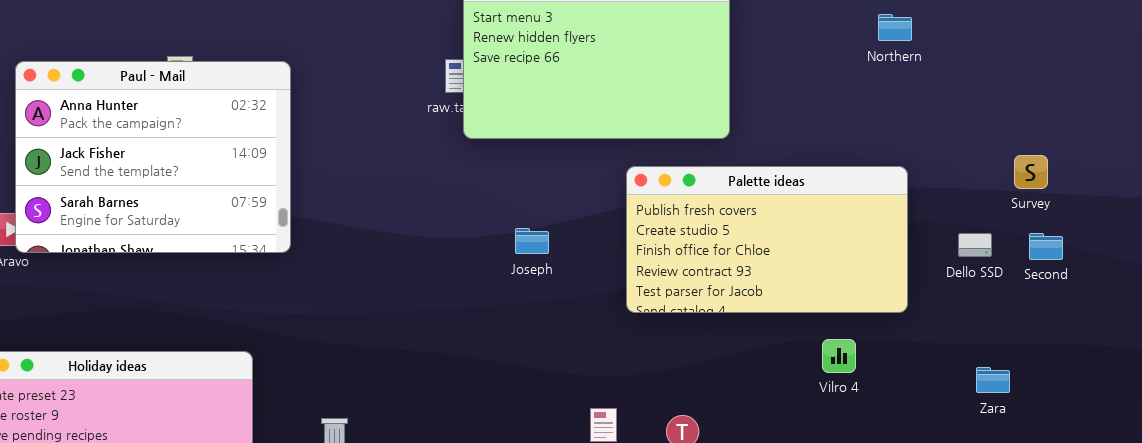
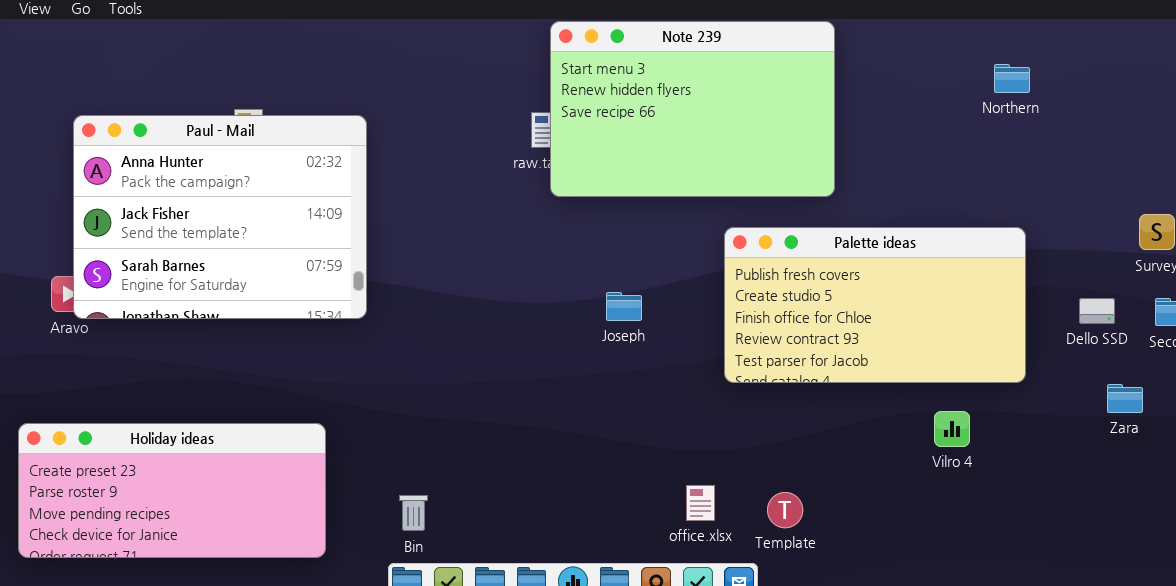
Zara: [976,367,1010,393] -> [1107,384,1143,413], moved

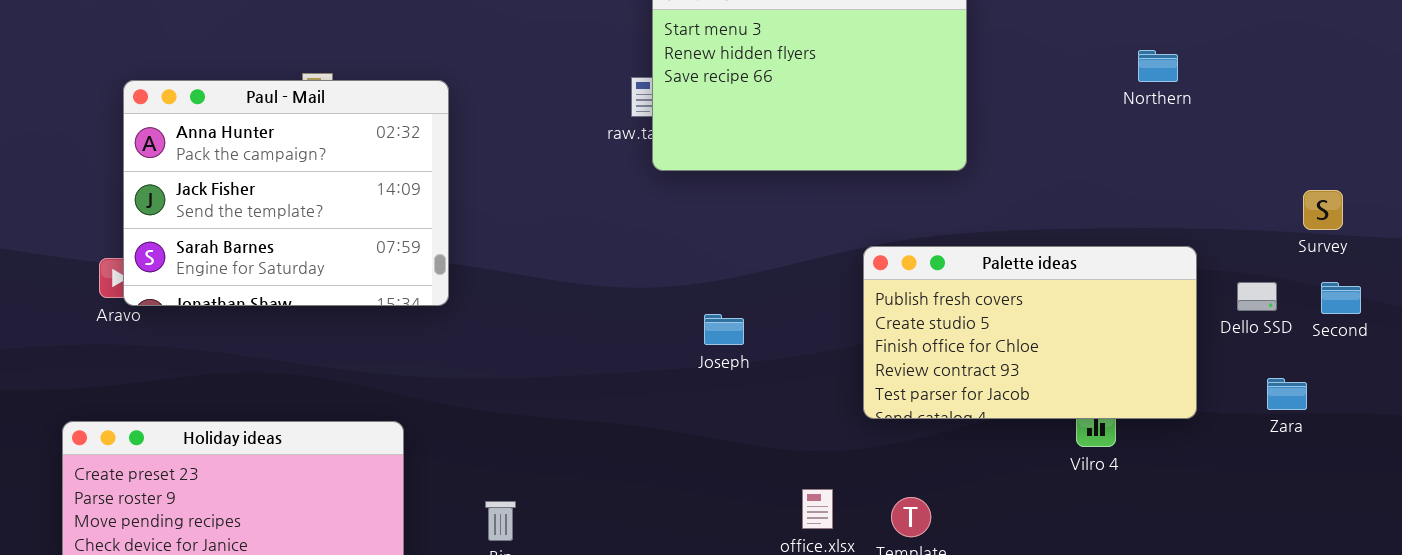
Northern: [994,64,1030,93] -> [1138,50,1178,82], moved
Palette ideas: [724,227,1026,383] -> [863,246,1197,419], moved
Joseph: [606,292,642,321] -> [704,314,744,345], moved

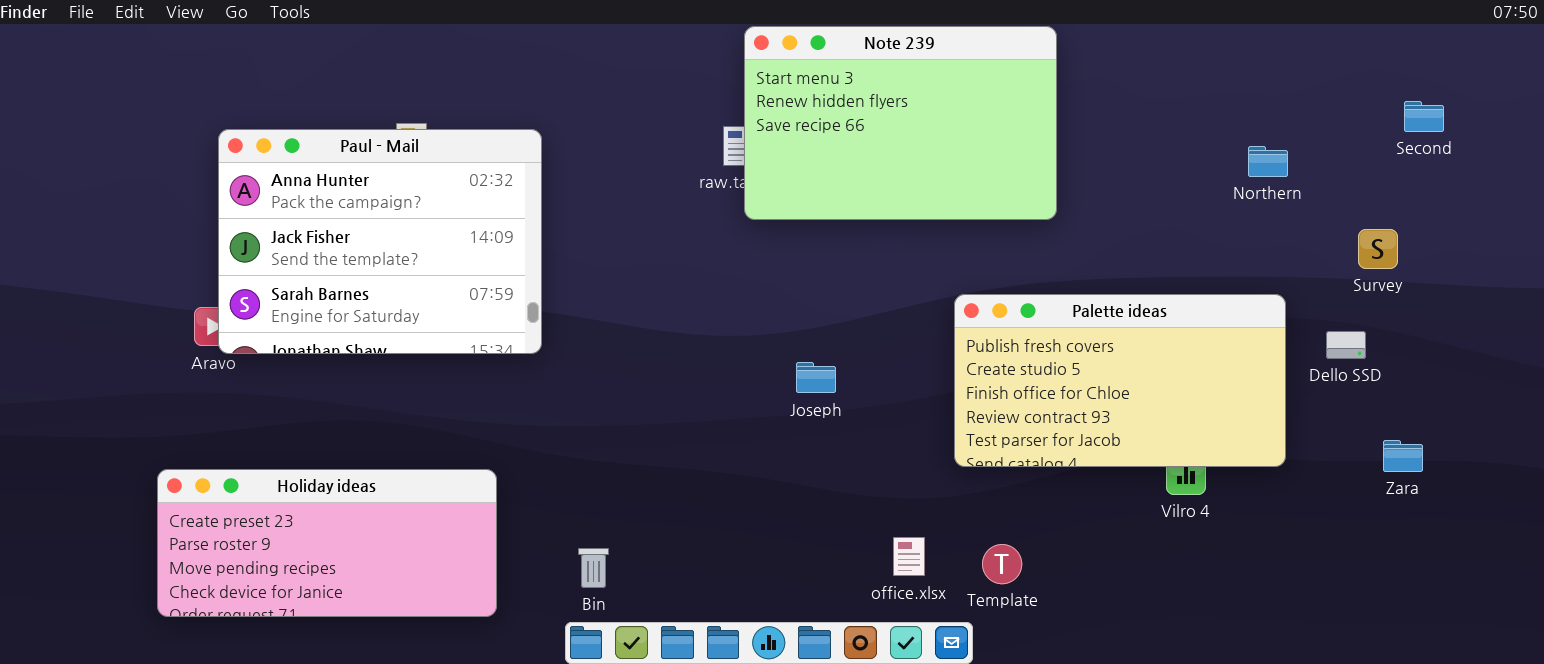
Northern: [1138,50,1178,82] -> [1248,146,1288,177], moved
Survey: [1303,190,1343,230] -> [1358,229,1398,269], moved
Second: [1321,282,1361,314] -> [1404,101,1444,132], moved
Zara: [1267,378,1307,410] -> [1383,440,1423,472], moved

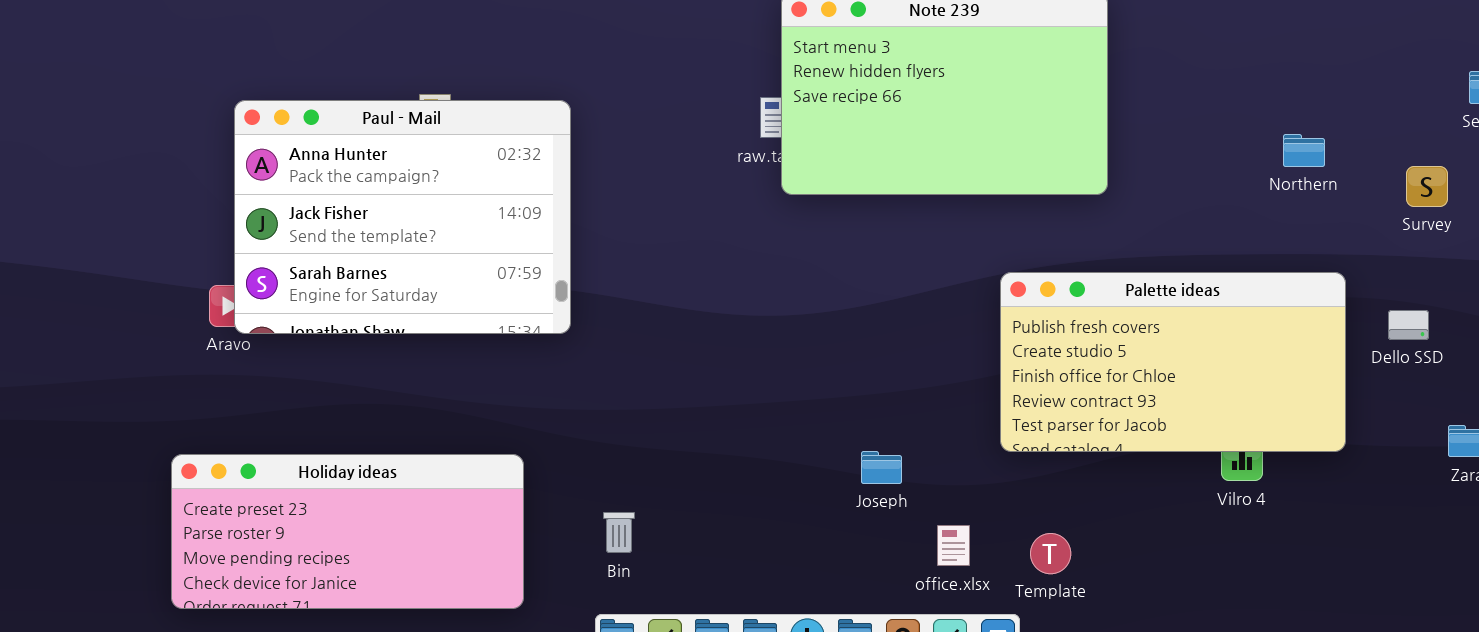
Northern: [1248,146,1288,177] -> [1283,134,1325,167], moved
Survey: [1358,229,1398,269] -> [1406,166,1448,207], moved
Joseph: [796,362,836,393] -> [861,451,902,484], moved
Bin: [578,548,609,588] -> [603,512,635,553], moved

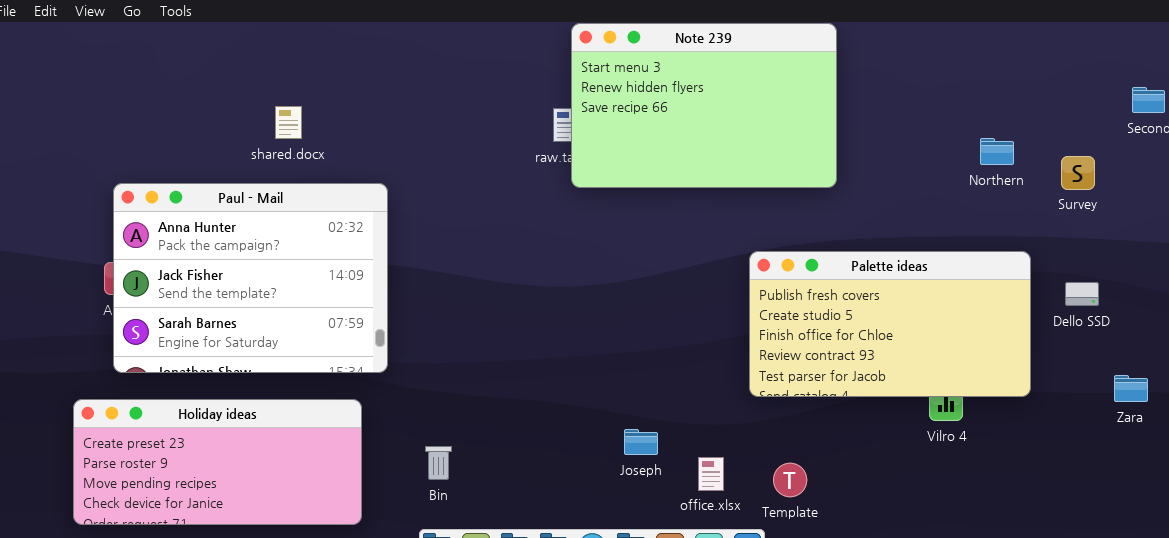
Paul - Mail: [234,100,571,334] -> [113,183,388,373], moved
Survey: [1406,166,1448,207] -> [1061,156,1095,190], moved
Joseph: [861,451,902,484] -> [624,429,658,455], moved

